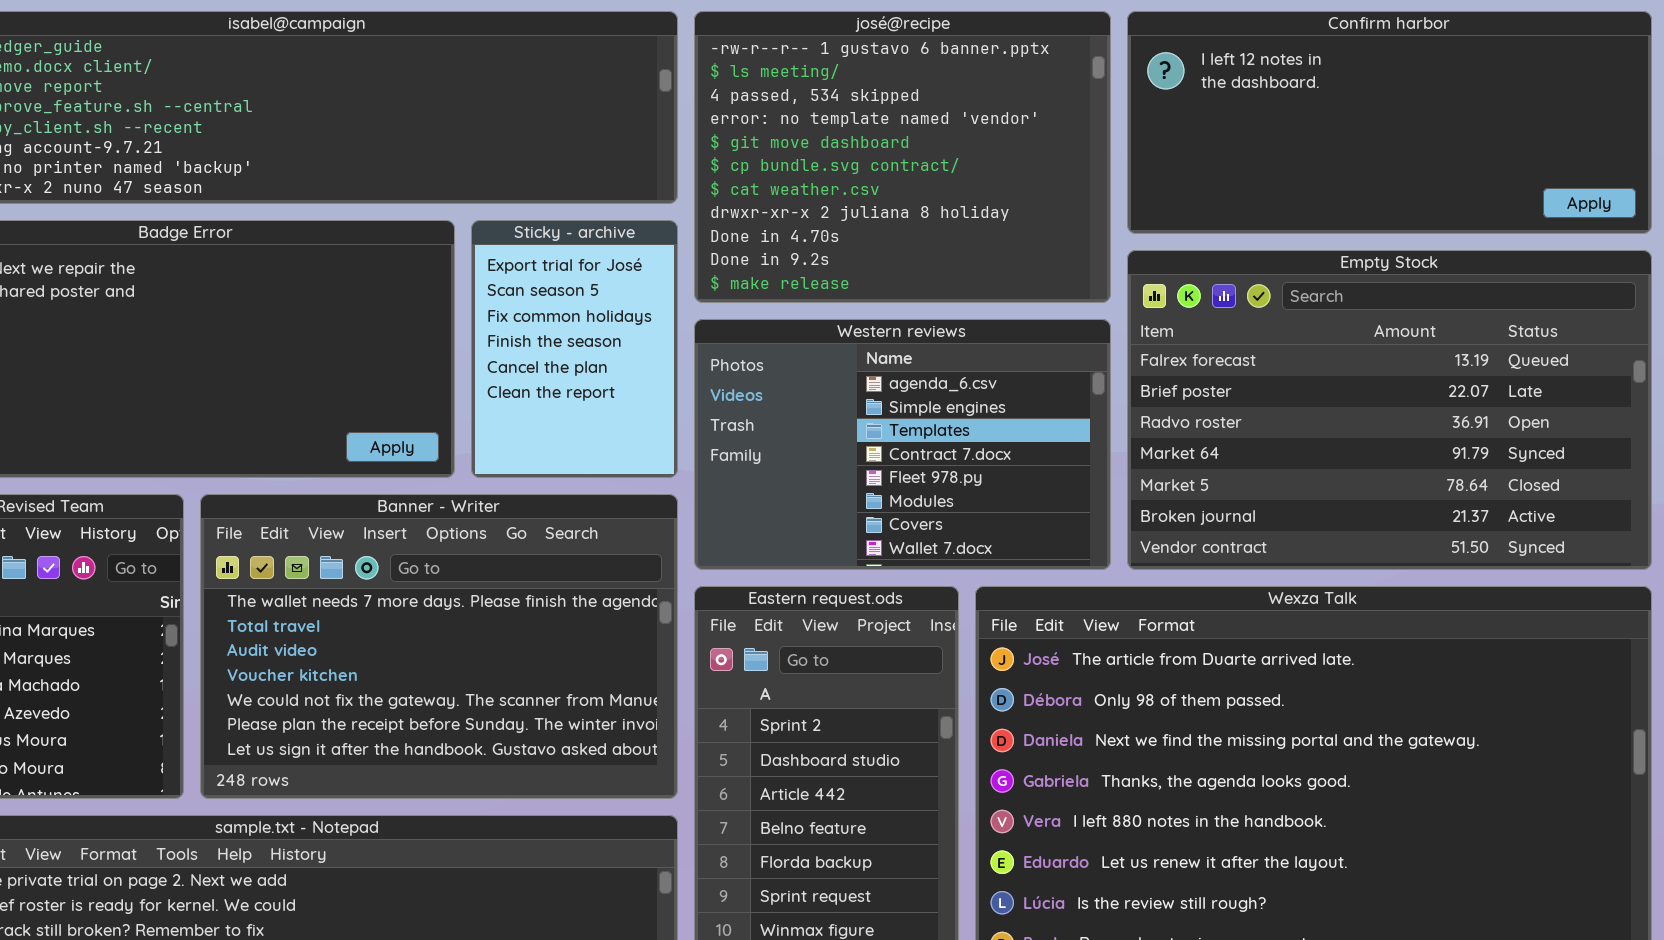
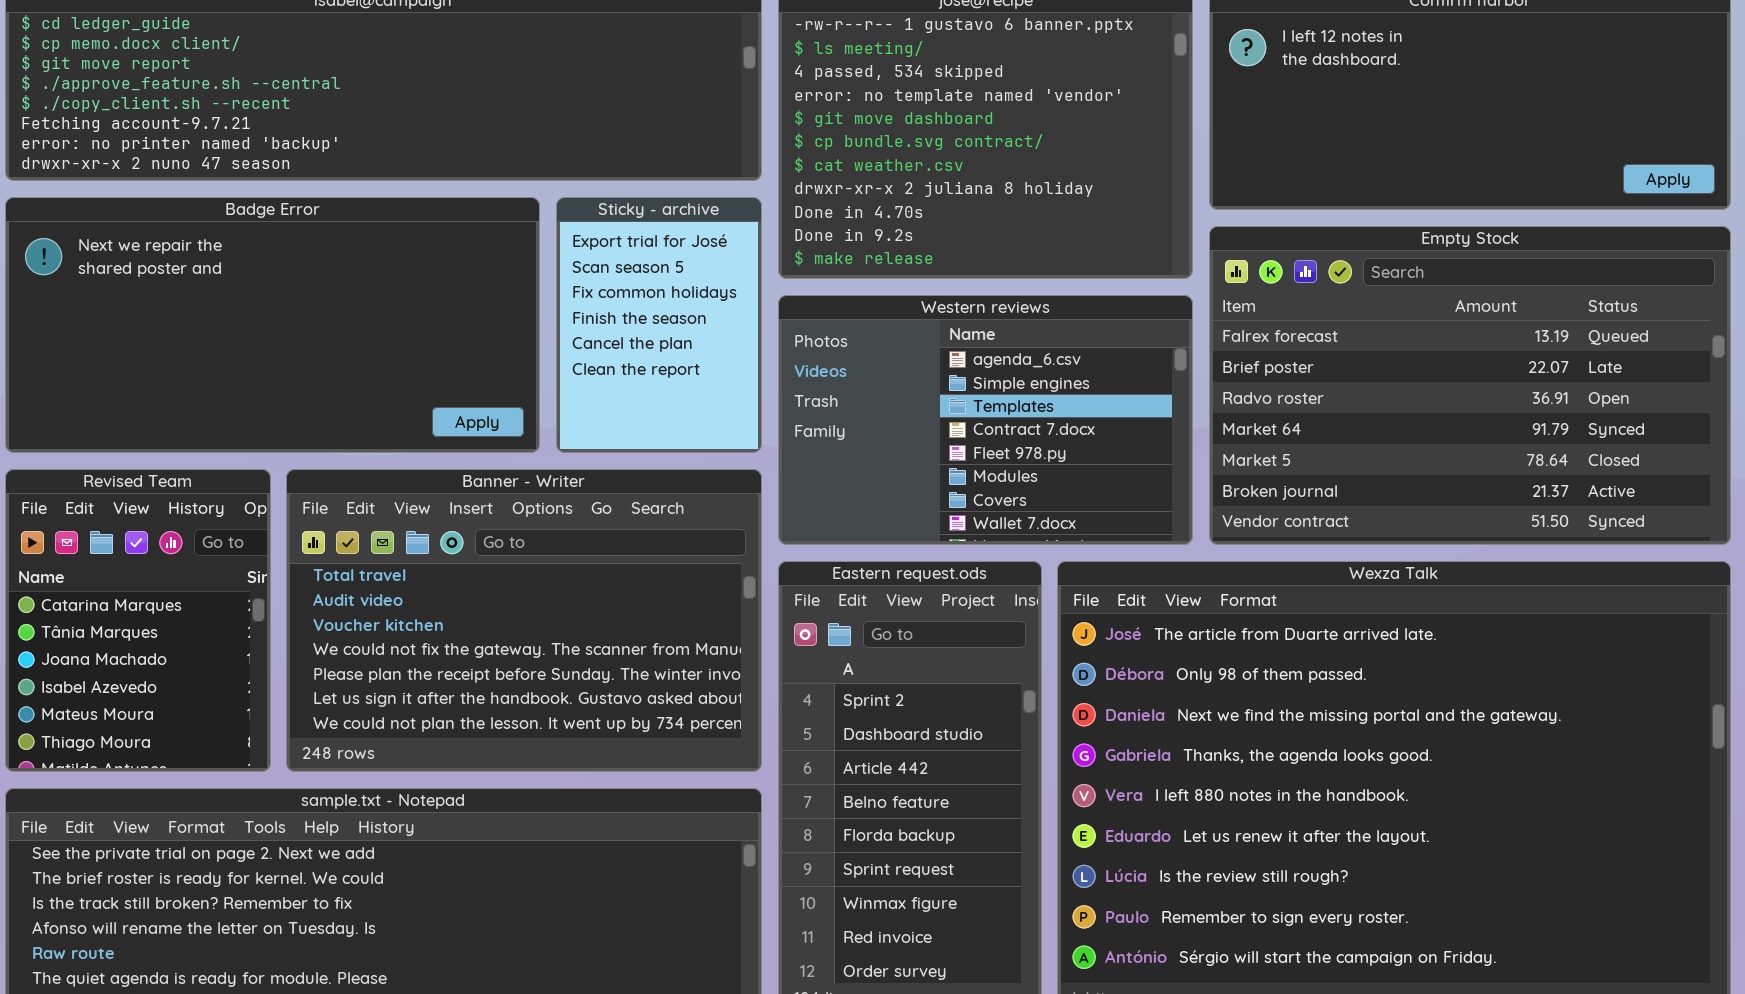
Banner - Writer: [200,494,678,799] -> [286,469,762,772], scrolled down 1 row

